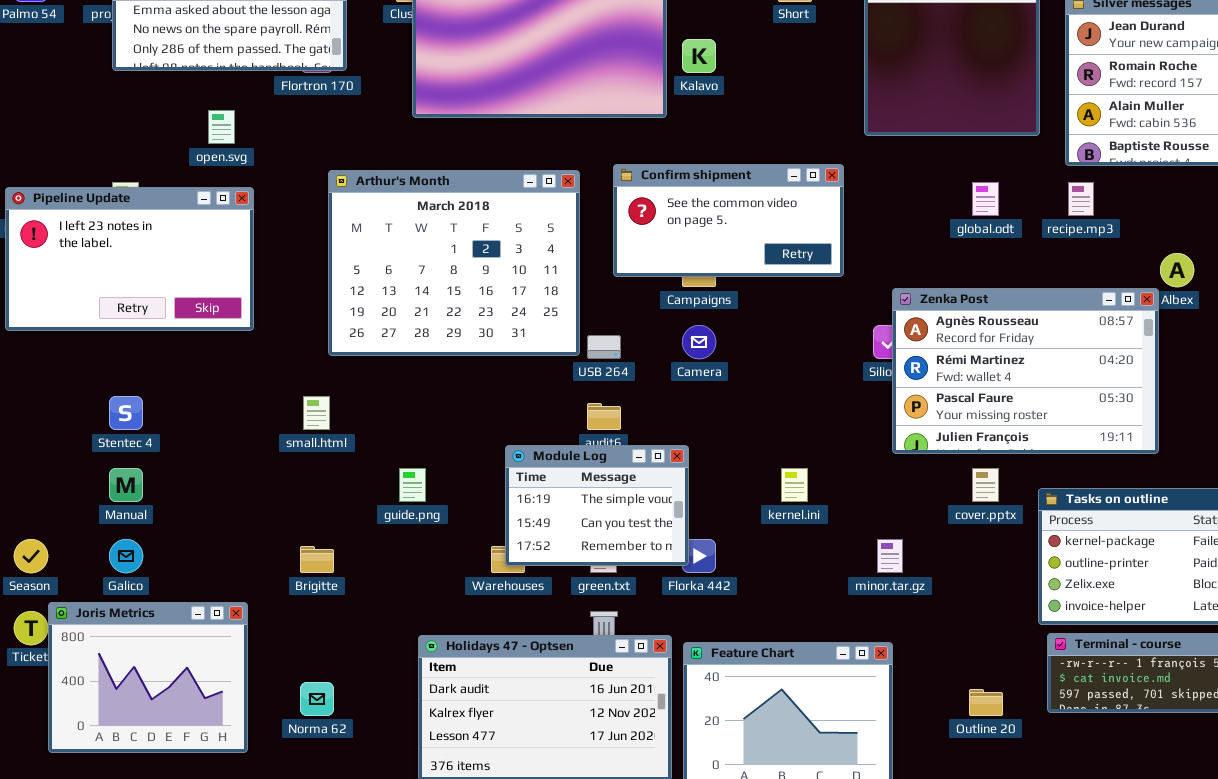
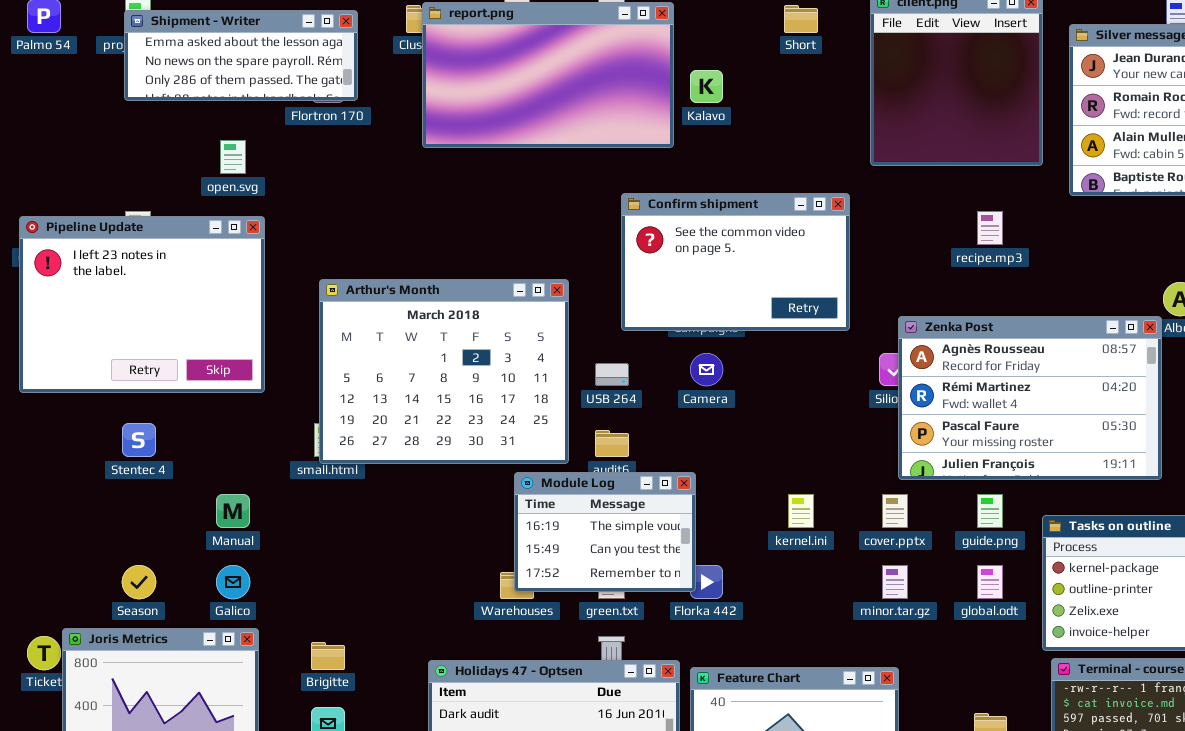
Confirm shipment: [613,164,844,277] -> [621,193,850,331], resized
Arthur's Month: [328,170,580,356] -> [319,279,569,464], moved
global.odt: [972,182,999,216] -> [977,565,1003,599], moved
recipe.mp3: [1068,182,1094,216] -> [977,211,1003,245], moved
Pipeline Update: [5,187,254,331] -> [19,216,265,393], resized
Manual: [109,468,143,502] -> [216,494,250,528], moved
guide.png: [399,468,426,502] -> [977,494,1003,528], moved
cover.pptx: [972,468,999,502] -> [882,494,908,528], moved
Season: [14,539,48,573] -> [122,565,156,599], moved
Galico: [109,539,143,573] -> [216,565,250,599], moved
Brigitte: [300,546,334,573] -> [311,642,345,670], moved

